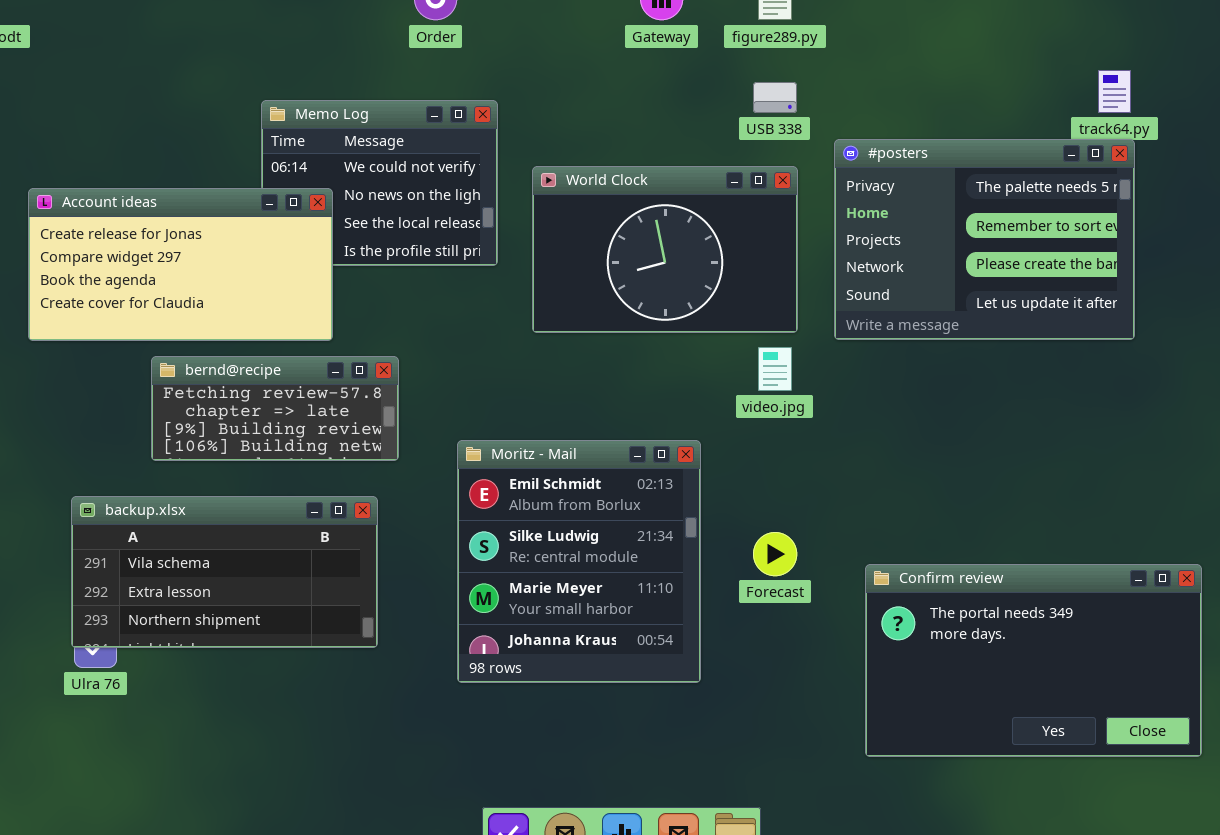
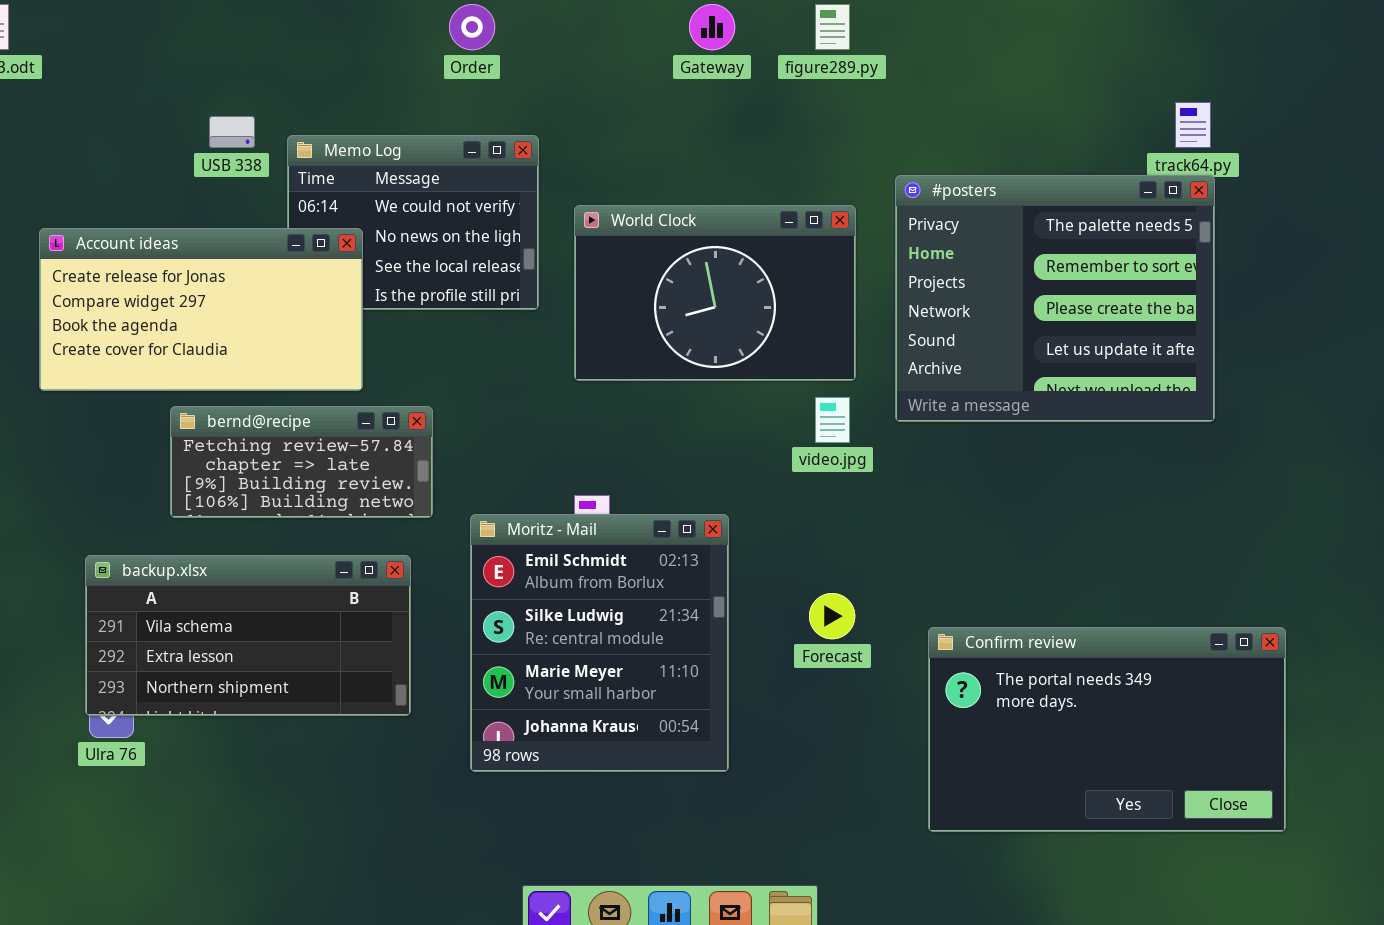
USB 338: [753,82,797,113] -> [209,116,255,148], moved
#posters: [834,139,1135,340] -> [895,175,1215,422], resized
Moritz - Mail: [457,440,701,683] -> [470,514,729,772], moved

